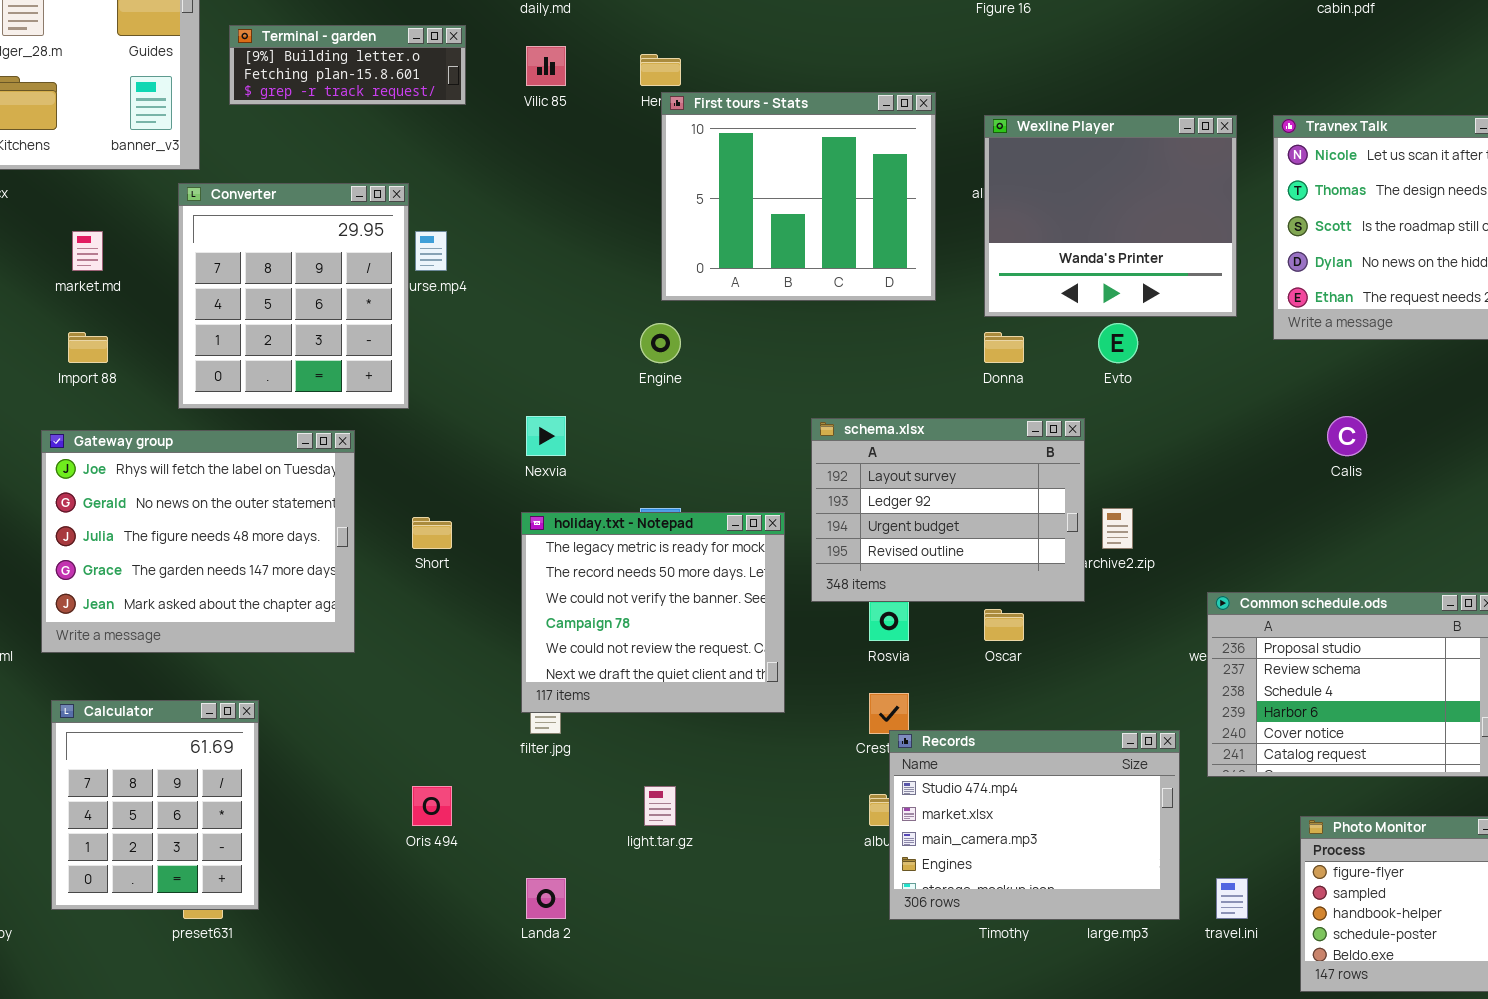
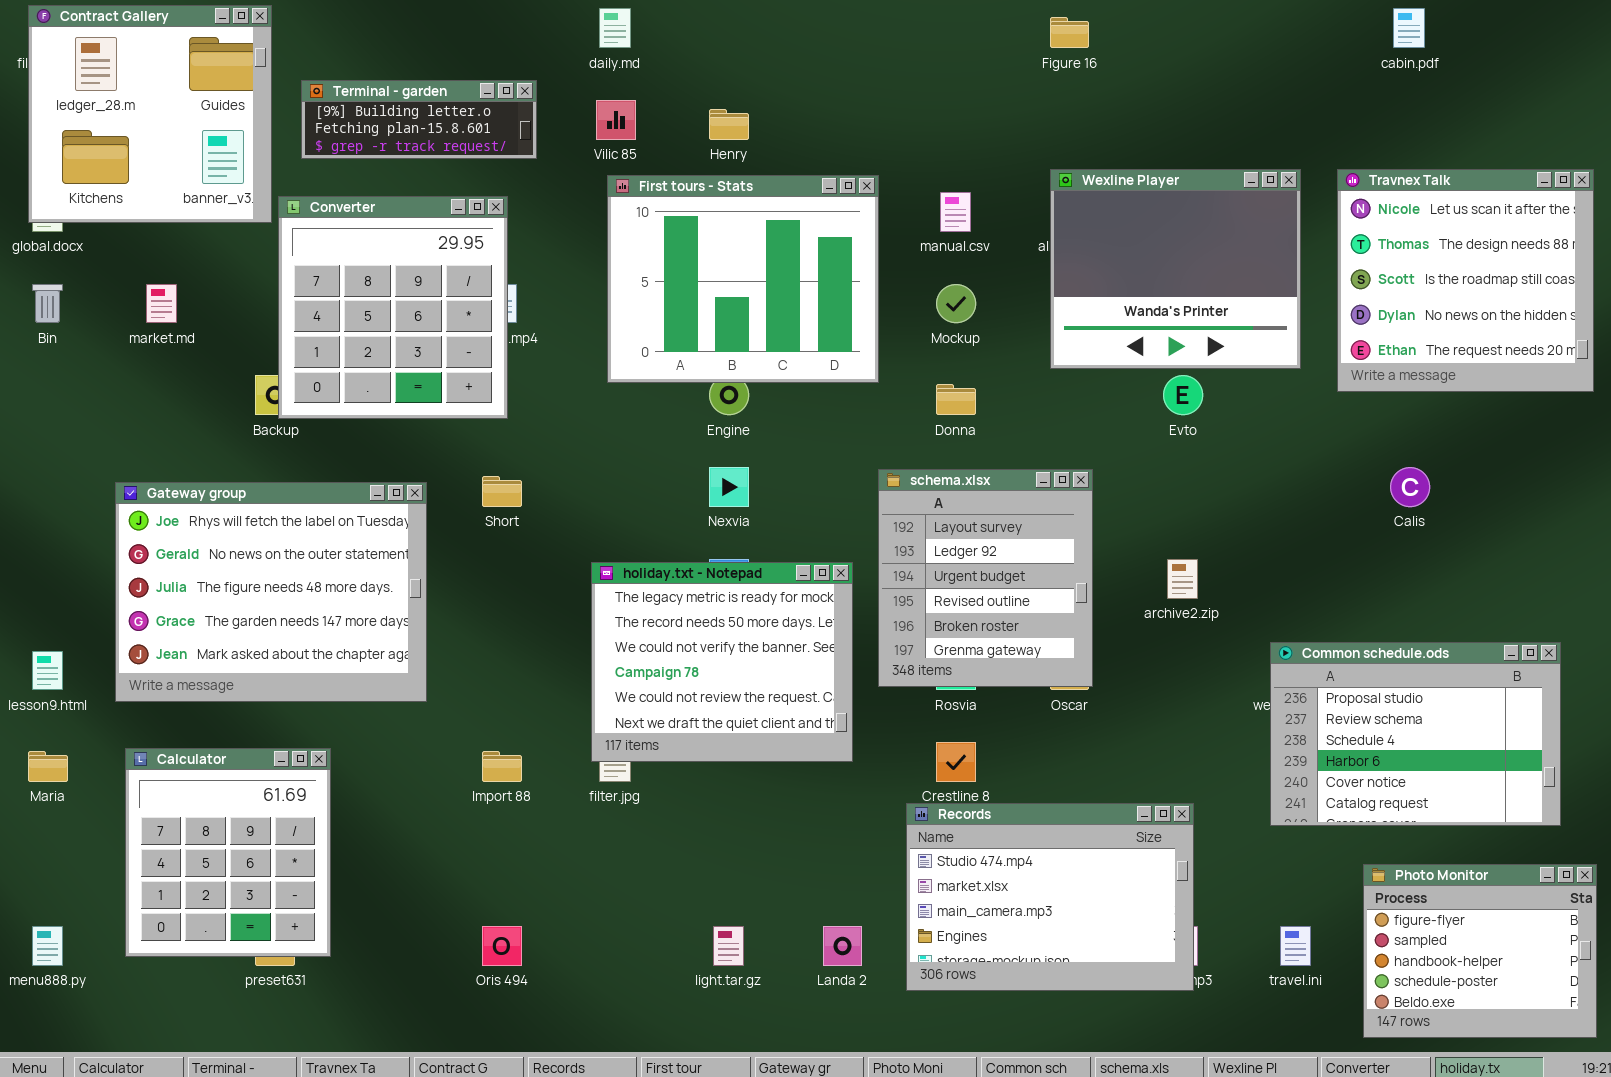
First tours - Stats: [661,92,936,301] -> [607,175,879,383], moved
Converter: [178,183,409,409] -> [278,196,508,419], moved
Import 88: [68,332,108,363] -> [482,751,522,782], moved
Donna: [984,332,1024,363] -> [936,384,976,415], moved
Nexvia: [526,416,566,456] -> [709,467,749,507], moved
schema.xlsx: [811,418,1085,602] -> [878,469,1093,687], resized
Short: [412,517,452,549] -> [482,476,522,507], moved
Records: [889,730,1180,920] -> [906,803,1194,991], moved
Oris 494: [412,786,452,826] -> [482,926,522,966], moved
light.tar.gz: [644,786,676,826] -> [713,926,744,966], moved
Landa 2: [526,878,566,919] -> [823,926,862,966], moved

